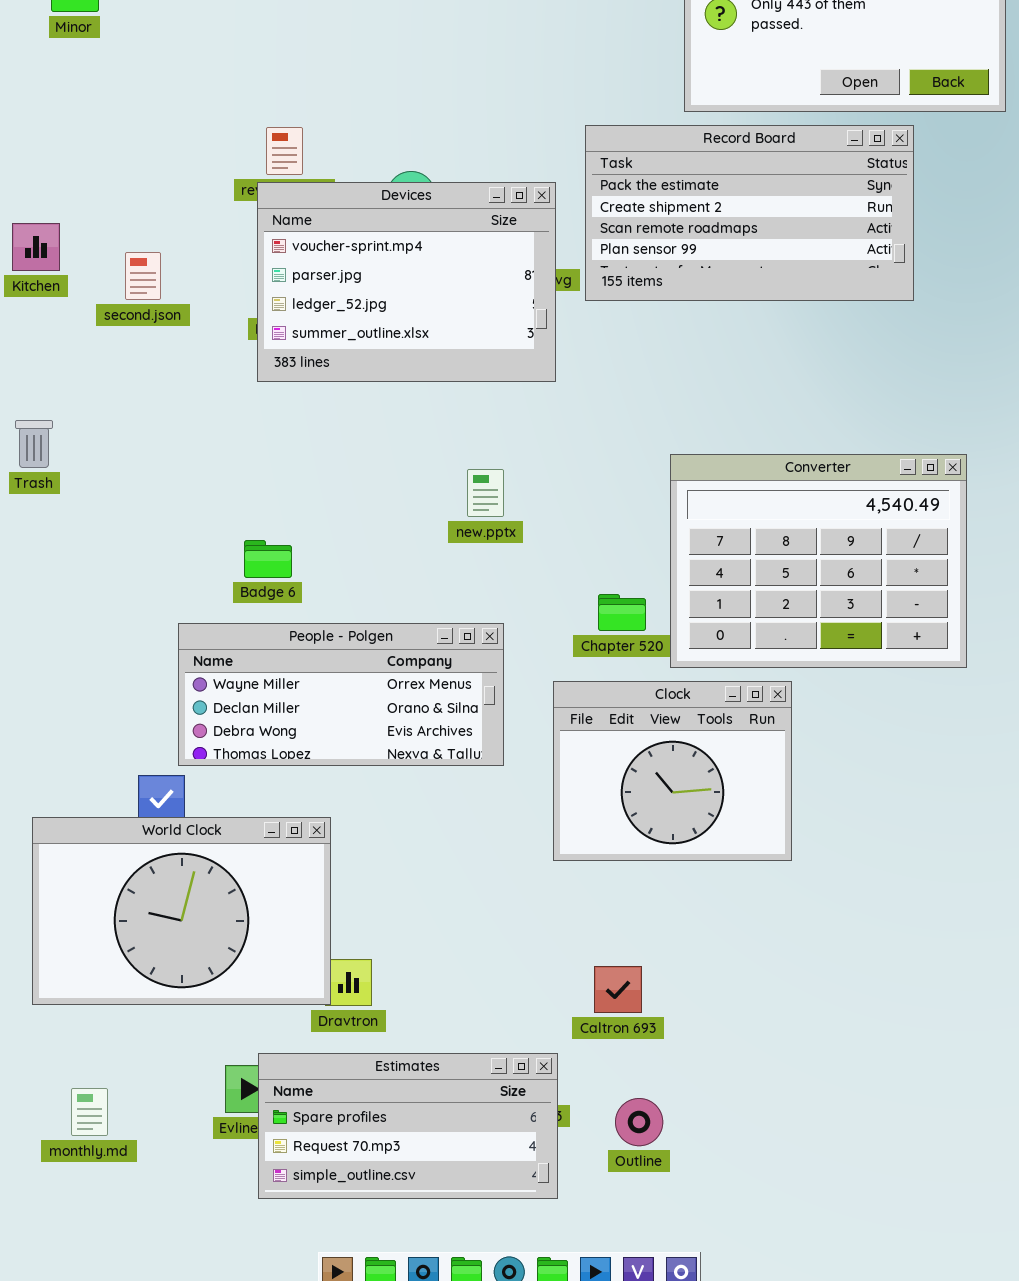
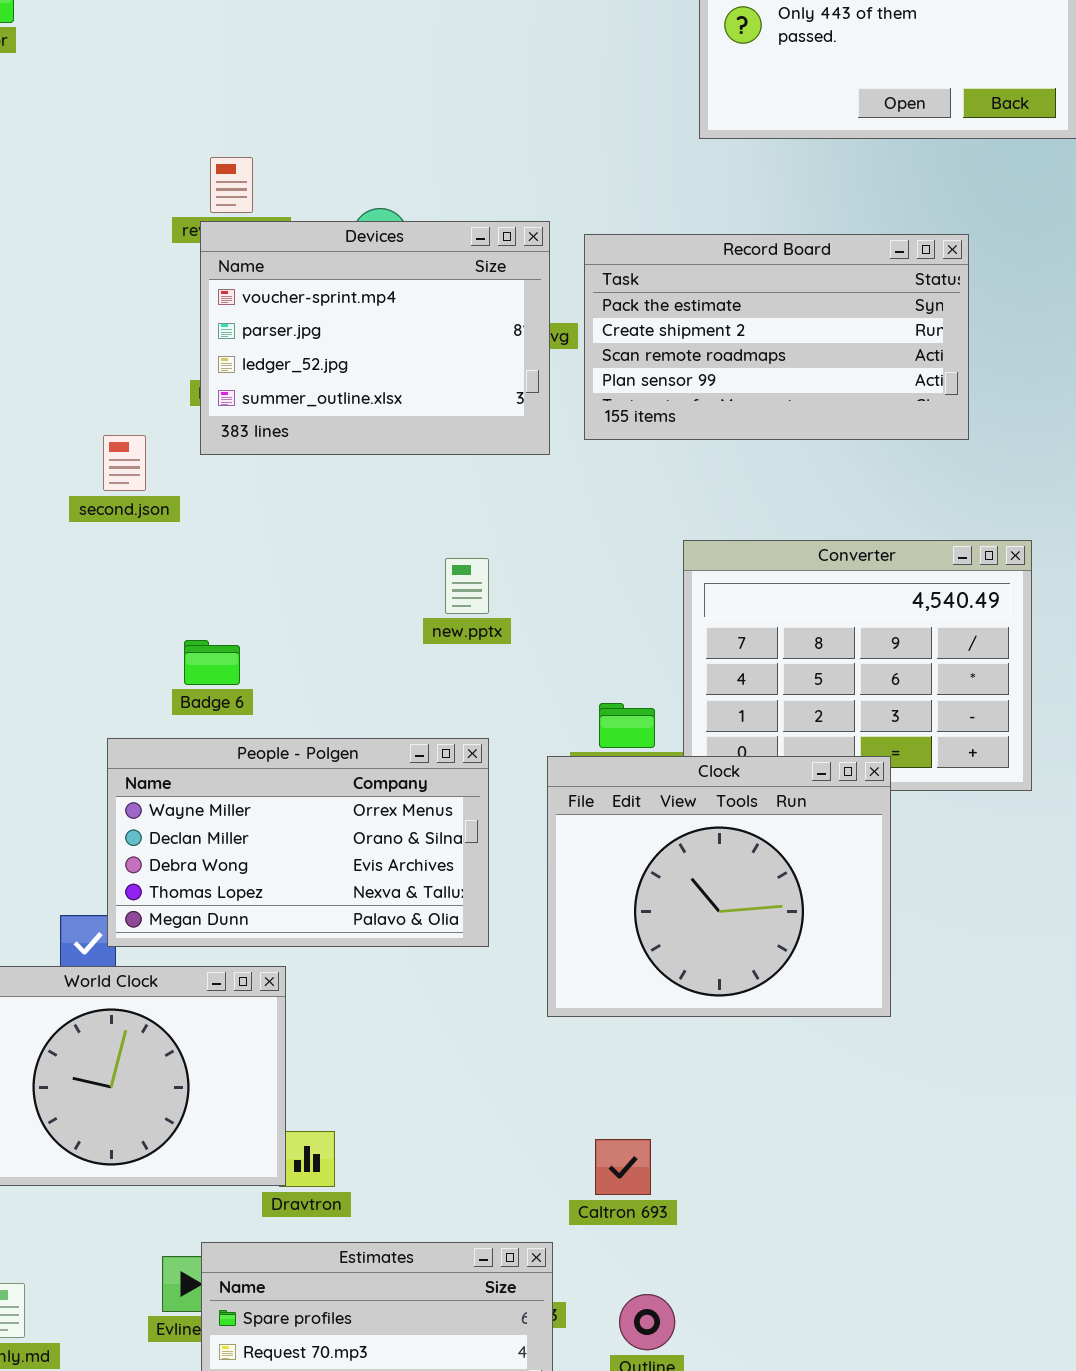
Record Board: [585,125,914,301] -> [584,234,969,440], moved
second.json: [125,252,161,300] -> [103,435,146,491], moved
People - Polgen: [178,623,504,766] -> [107,738,489,947], resized
Clock: [553,681,792,861] -> [547,756,891,1017], resized

